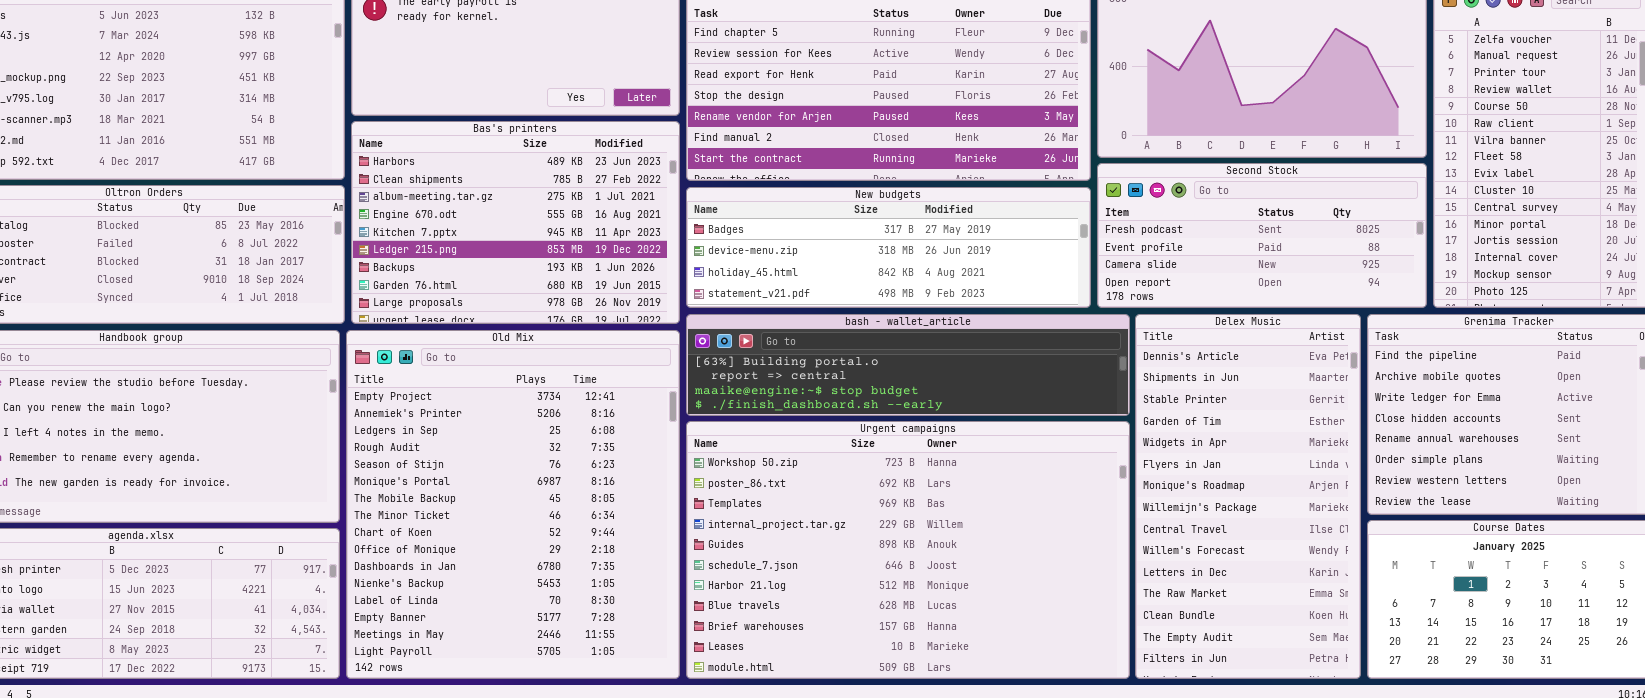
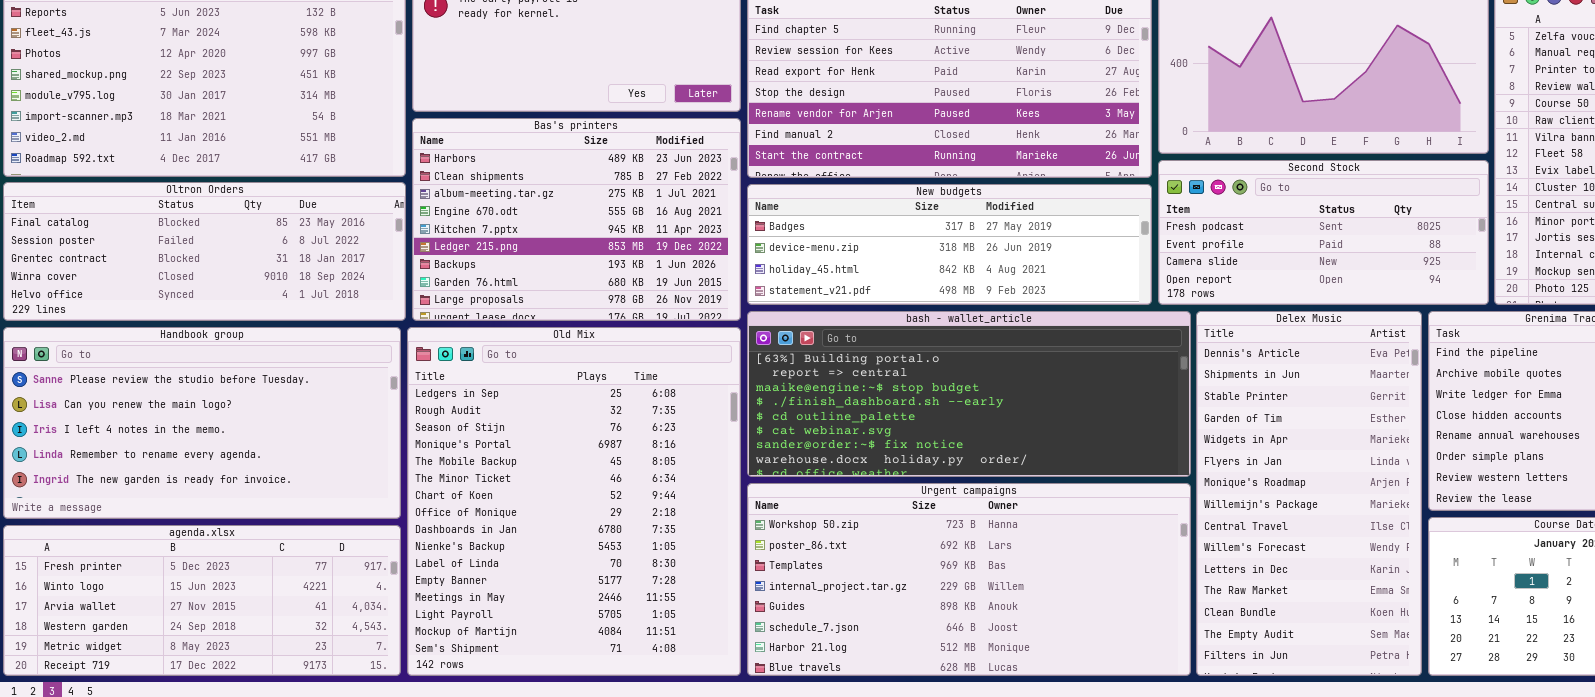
bash - wallet_article: [686,314,1130,416] -> [747,311,1191,477], resized
Old Mix: [346,330,680,679] -> [407,327,741,676], scrolled down 2 rows
Urgent campaigns: [686,421,1130,679] -> [747,483,1191,676], resized

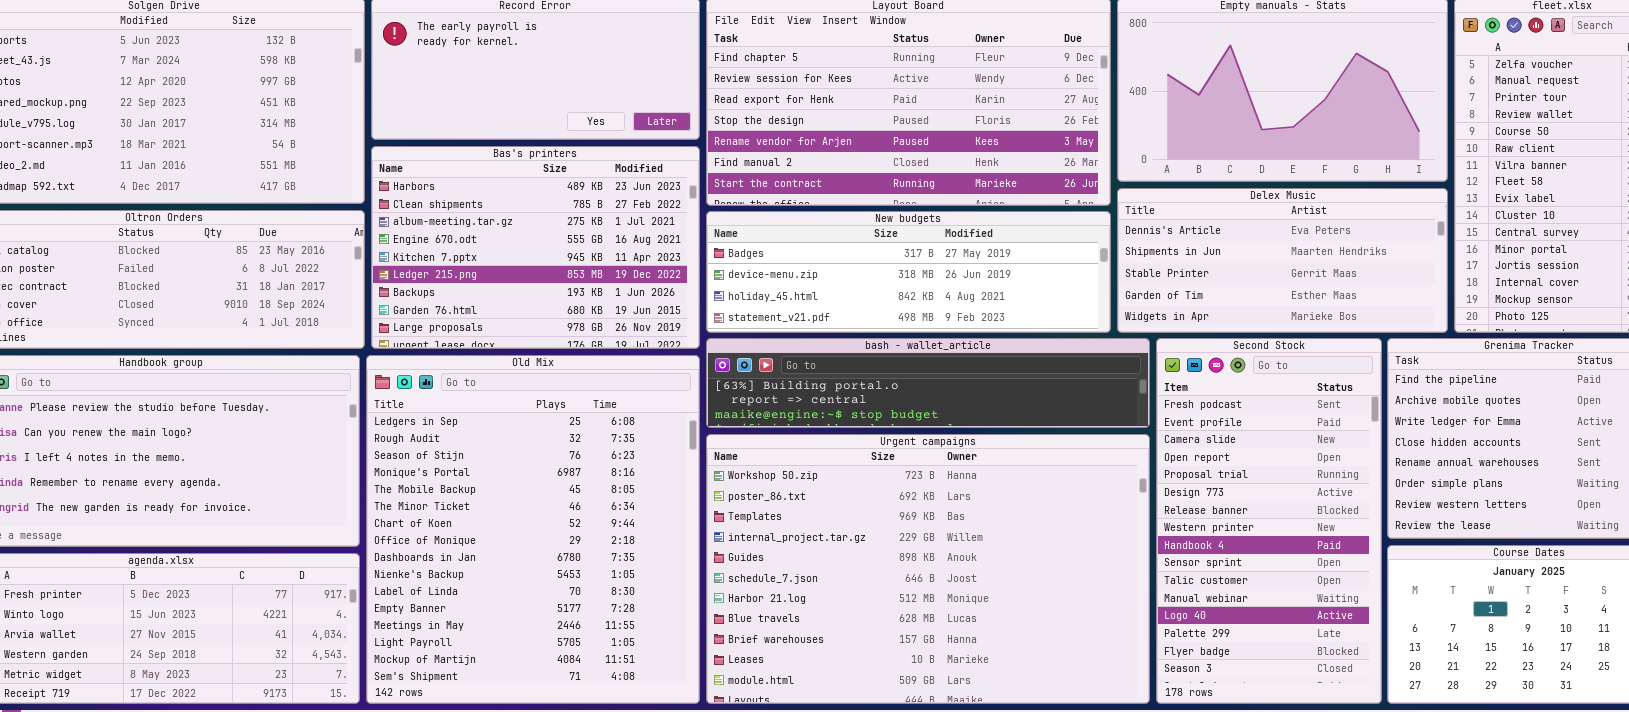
Second Stock: [1158,160,1489,305] -> [1156,338,1382,704], moved, resized
bash - wallet_article: [747,311,1191,477] -> [706,338,1150,428], resized
Delex Music: [1196,311,1422,676] -> [1117,188,1448,333], moved, resized
Urgent campaigns: [747,483,1191,676] -> [706,434,1150,704], resized

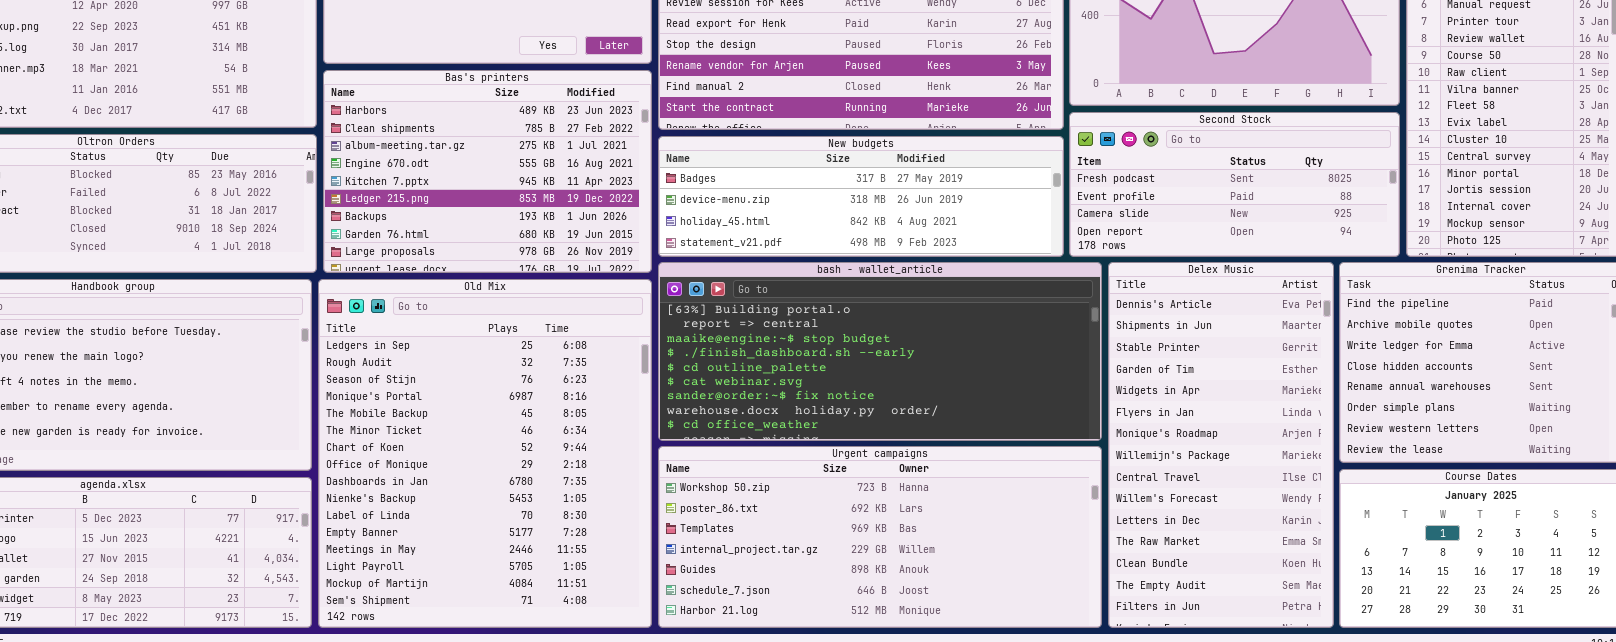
Delex Music: [1117,188,1448,333] -> [1108,262,1334,628], moved, resized
bash - wallet_article: [706,338,1150,428] -> [658,262,1102,441], resized
Second Stock: [1156,338,1382,704] -> [1069,112,1400,257], moved, resized
Urgent campaigns: [706,434,1150,704] -> [658,446,1102,628], resized

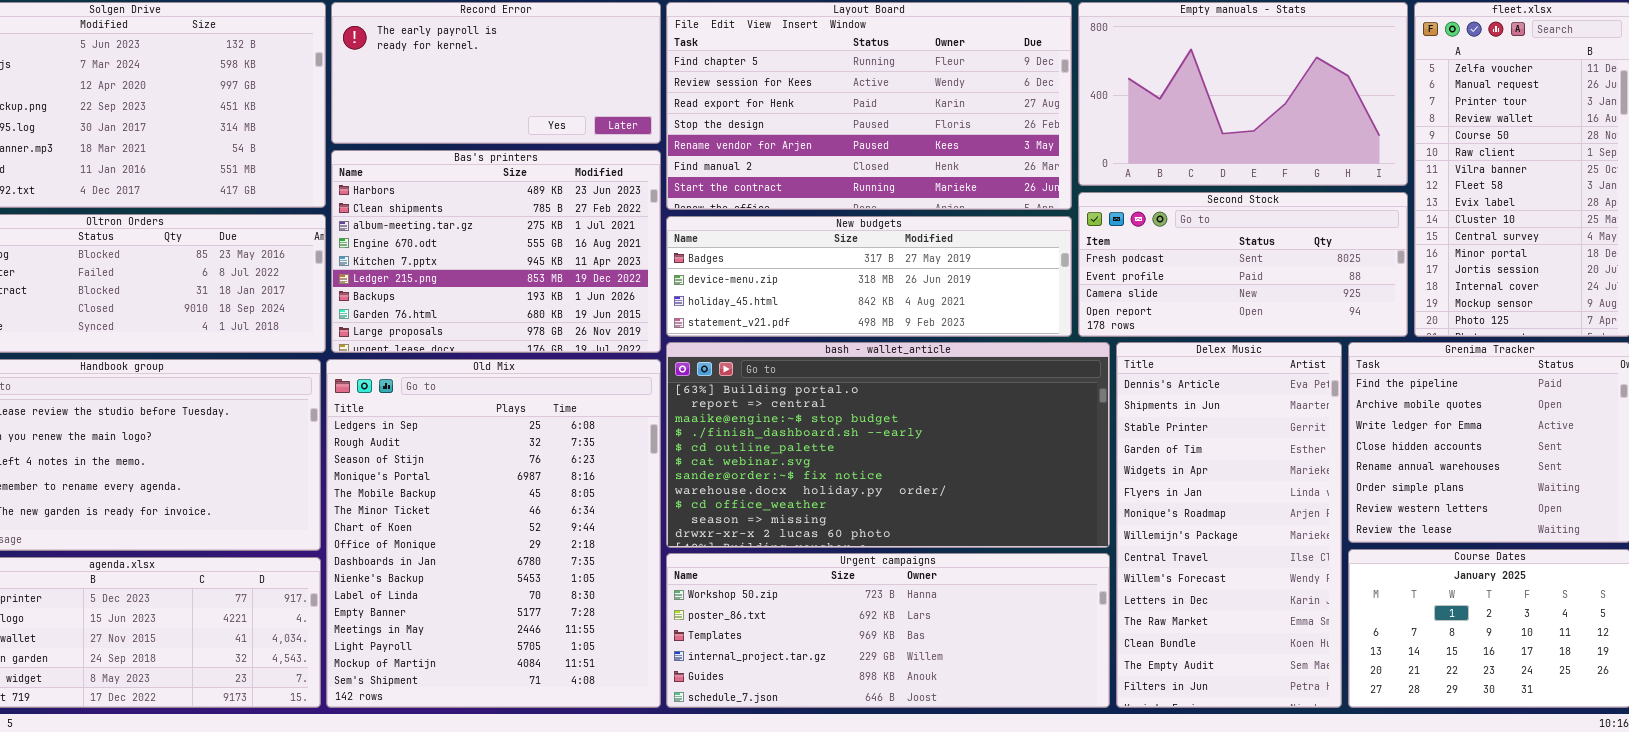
bash - wallet_article: [658,262,1102,441] -> [666,342,1110,548], resized
Urgent campaigns: [658,446,1102,628] -> [666,553,1110,708], resized

